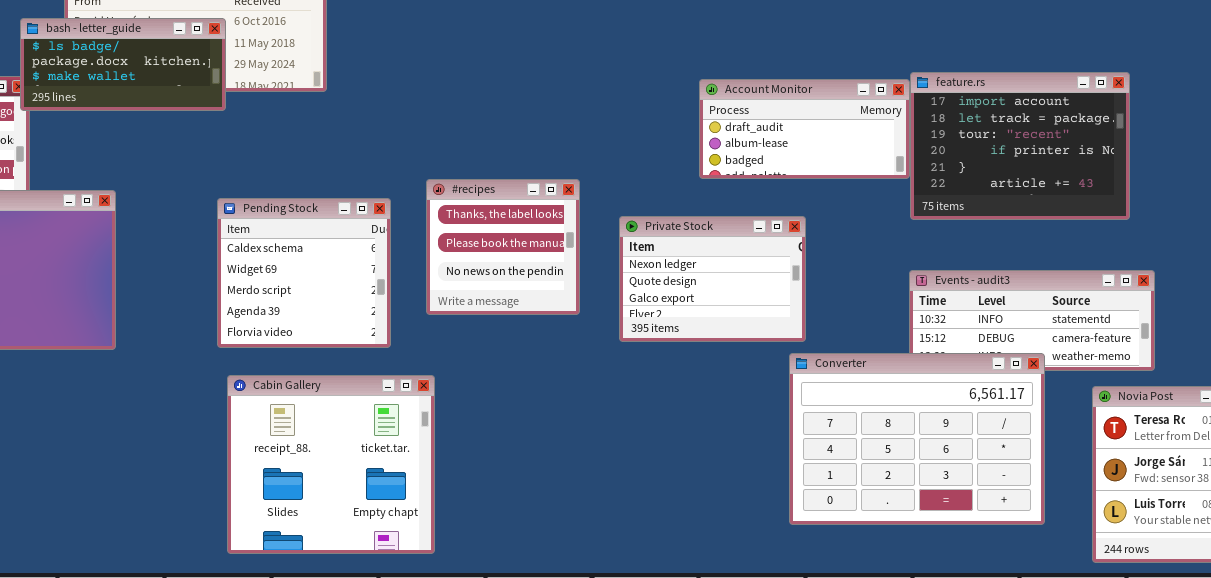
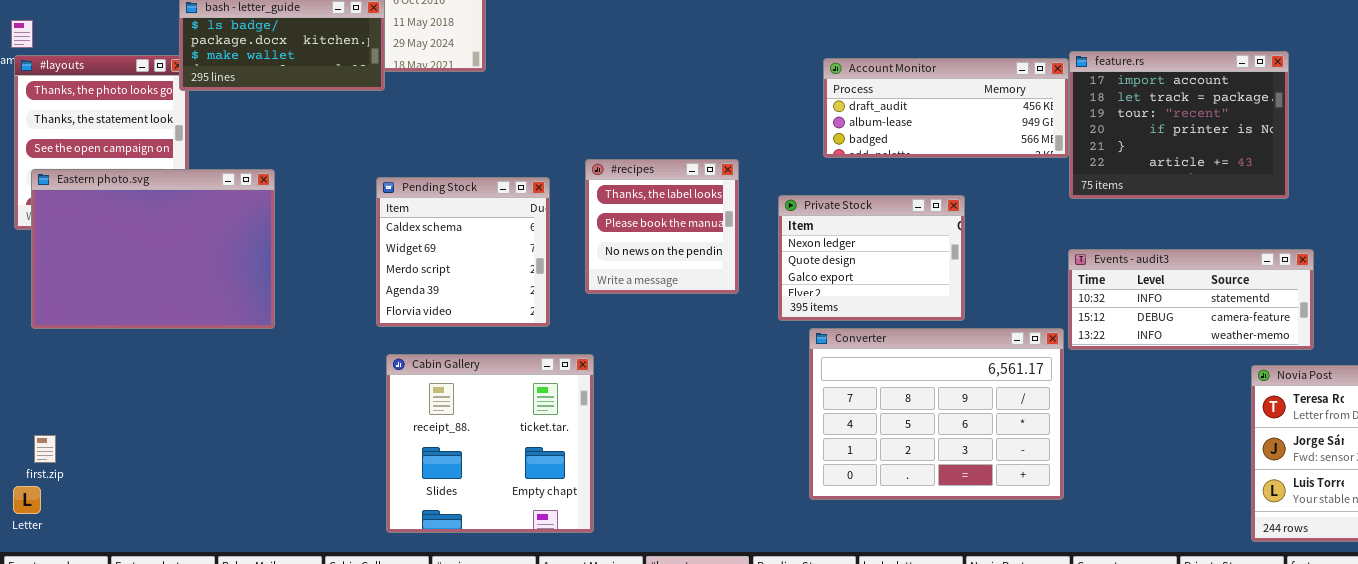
Account Monitor: [699,79,910,179] -> [823,58,1069,158], resized
Converter: [789,353,1045,525] -> [809,328,1064,500], moved

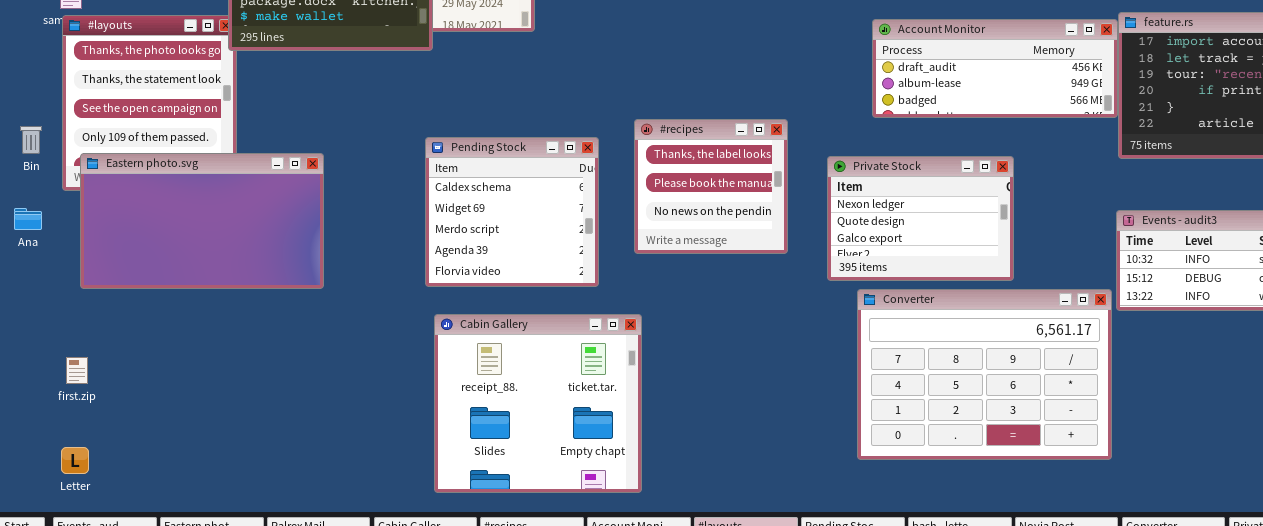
Eastern photo.svg: [31,169,275,329] -> [80,153,324,289], resized
first.zip: [34,435,56,463] -> [66,357,88,384], moved

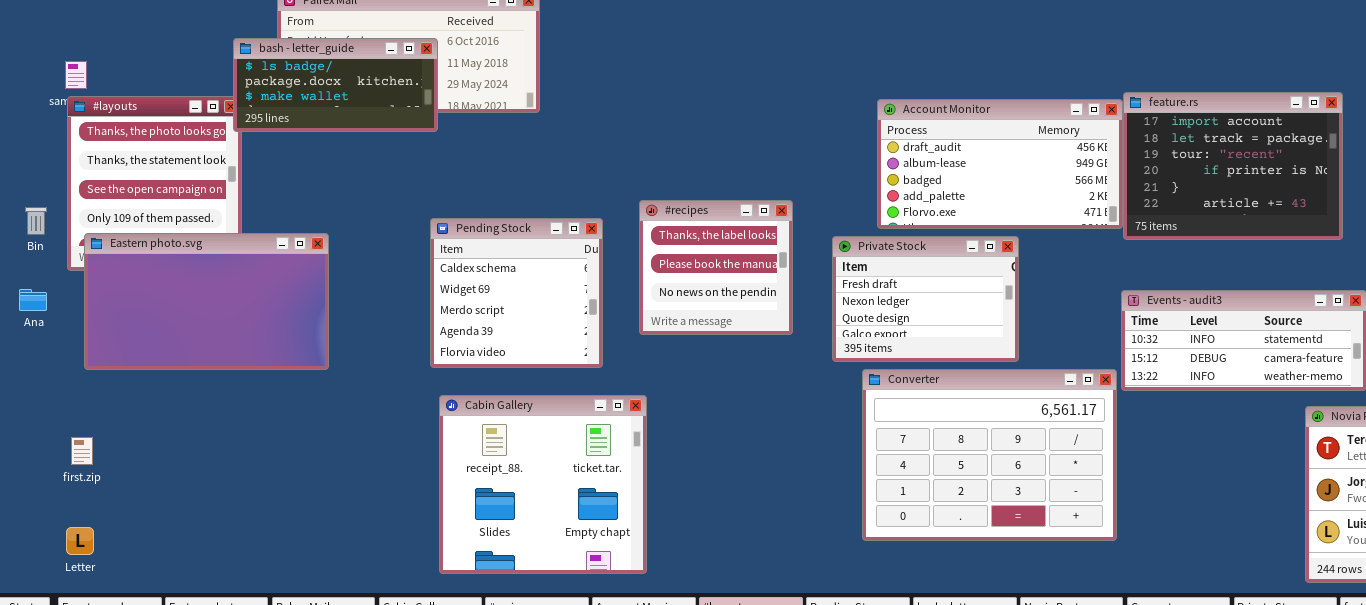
Account Monitor: [872,19,1118,118] -> [877,99,1123,229], resized
Private Stock: [827,156,1014,281] -> [832,236,1019,362], scrolled up 1 row

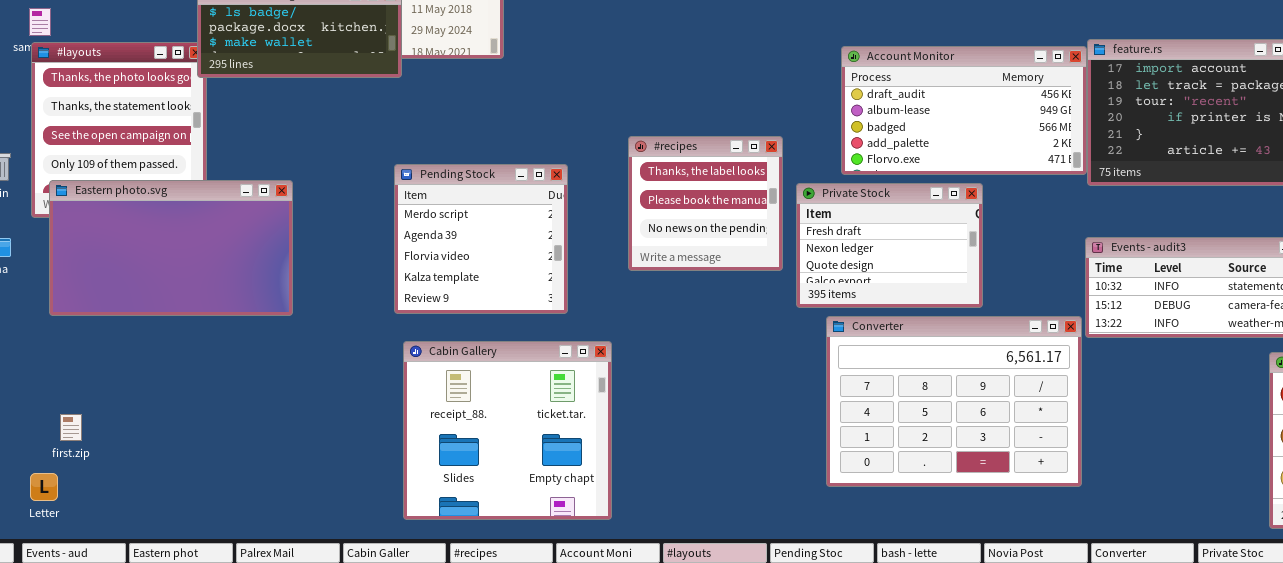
#recipes: [639,200,793,335] -> [628,136,783,271], moved
Pending Stock: [430,218,603,368] -> [394,164,568,314], scrolled down 2 rows
first.zip: [71,437,93,465] -> [60,414,82,441], moved

